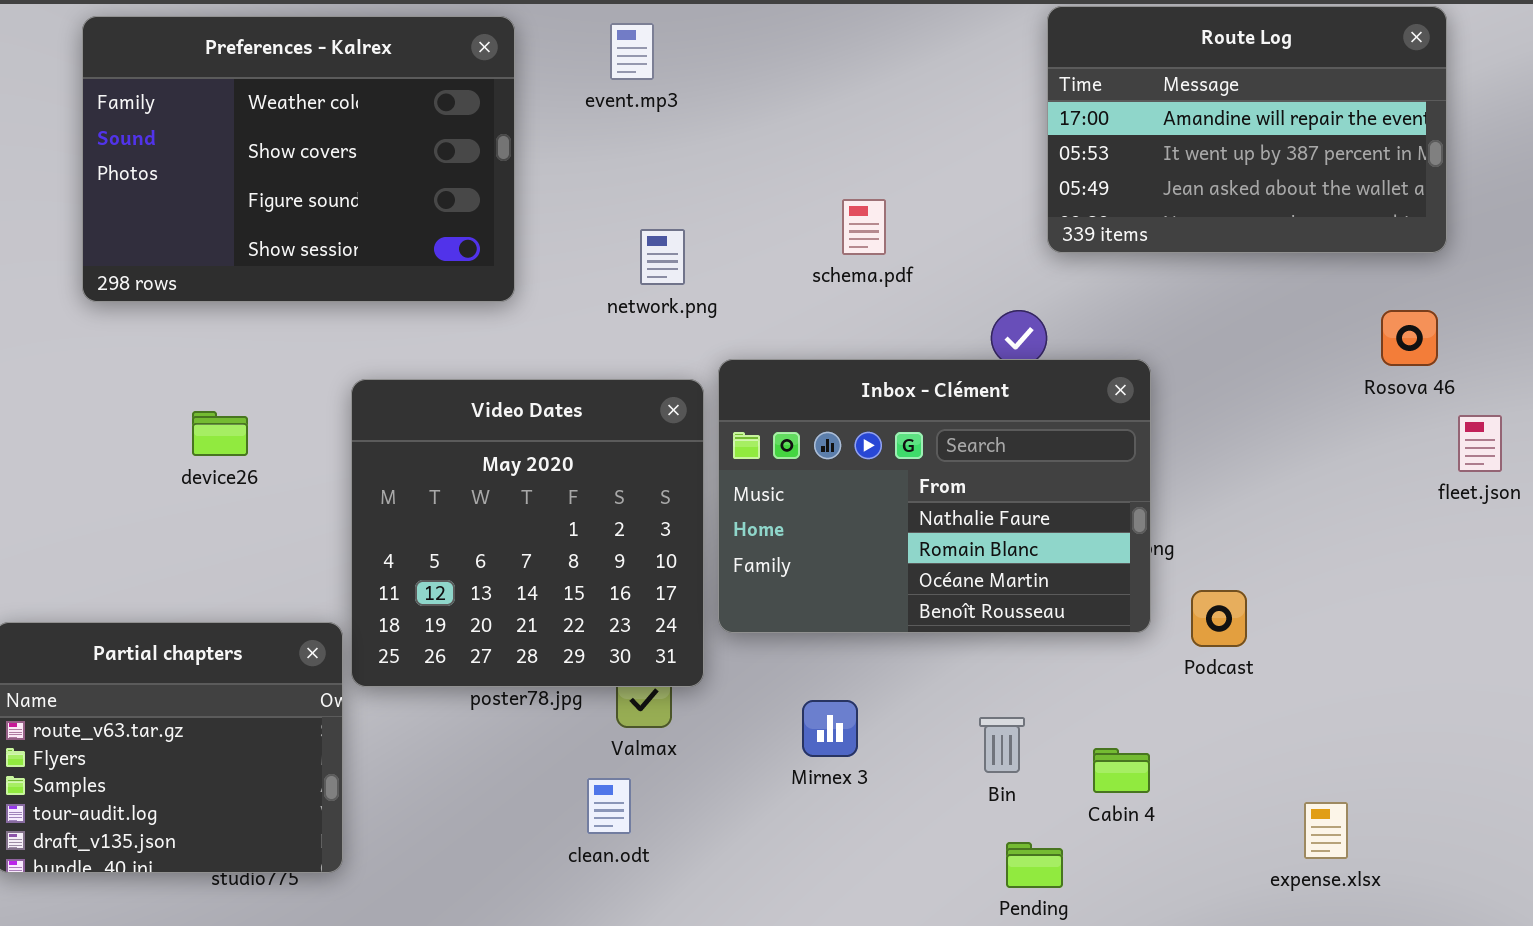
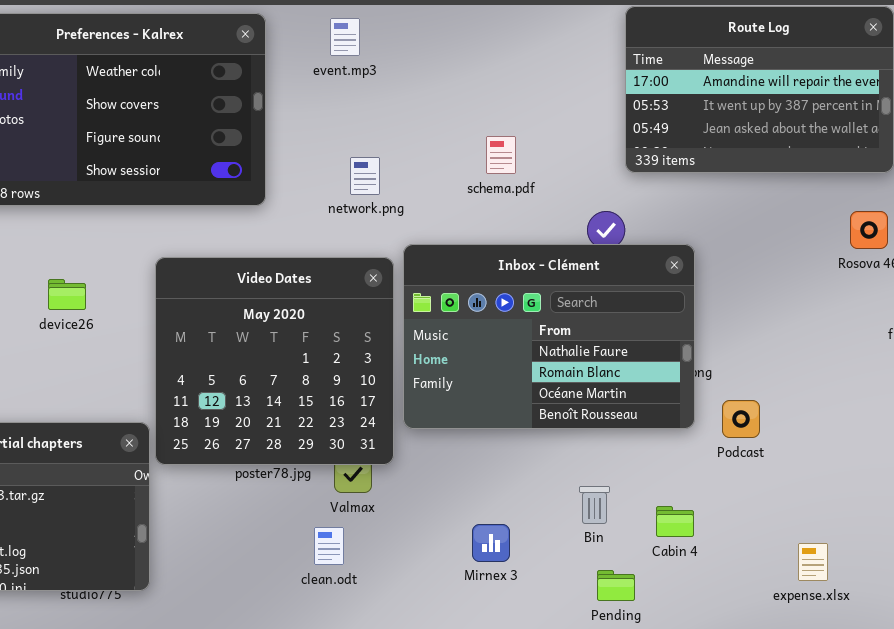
Mirnex 3: [802,700,858,757] -> [472,524,510,562], moved

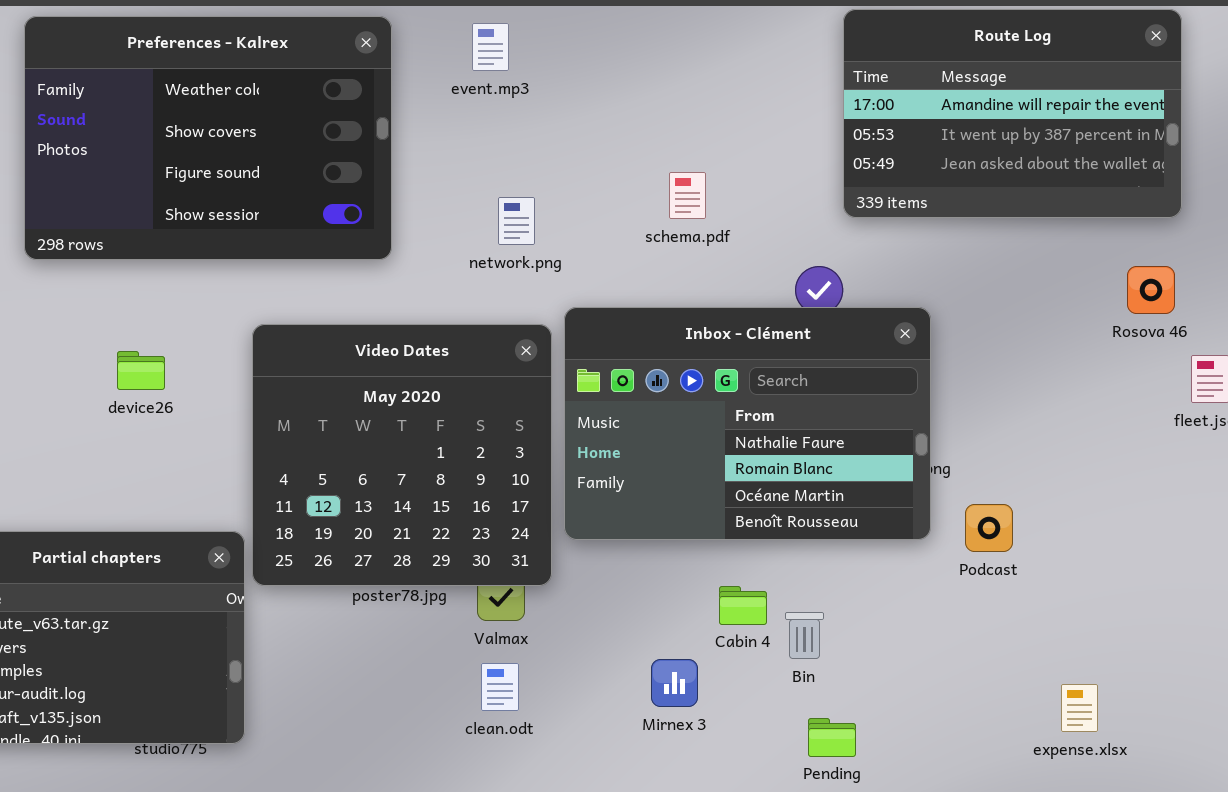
Cabin 4: [656,506,694,537] -> [719,586,767,625], moved
clean.odt: [314,527,344,565] -> [481,663,519,711], moved

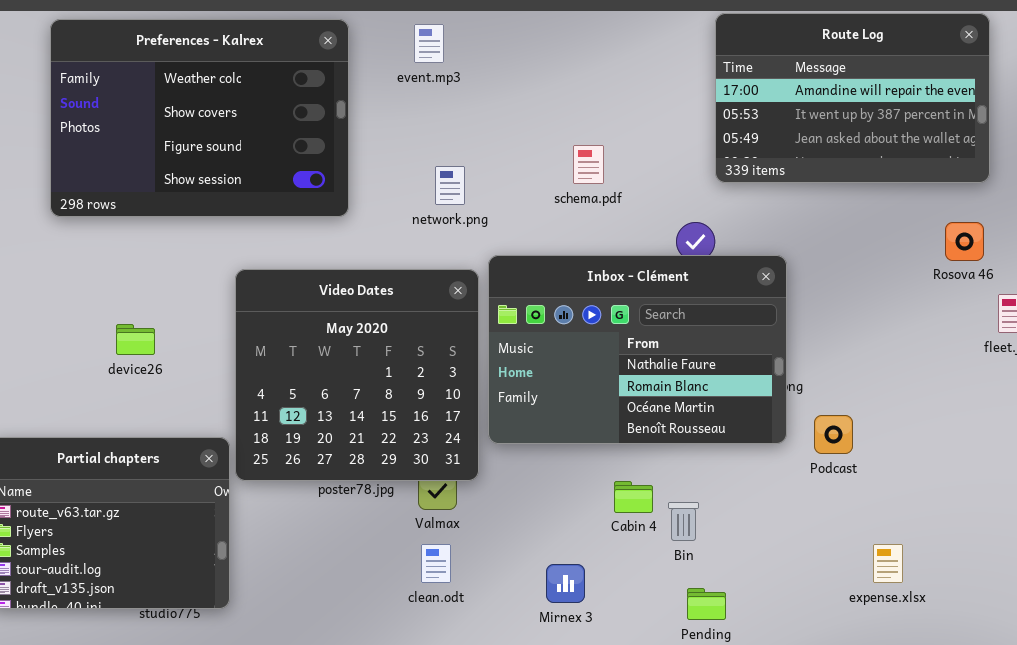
device26: [117,351,165,390] -> [116,324,155,355], moved
Mirnex 3: [651,659,698,707] -> [546,564,585,603], moved
expense.xlsx: [1061,684,1098,732] -> [873,544,903,583], moved

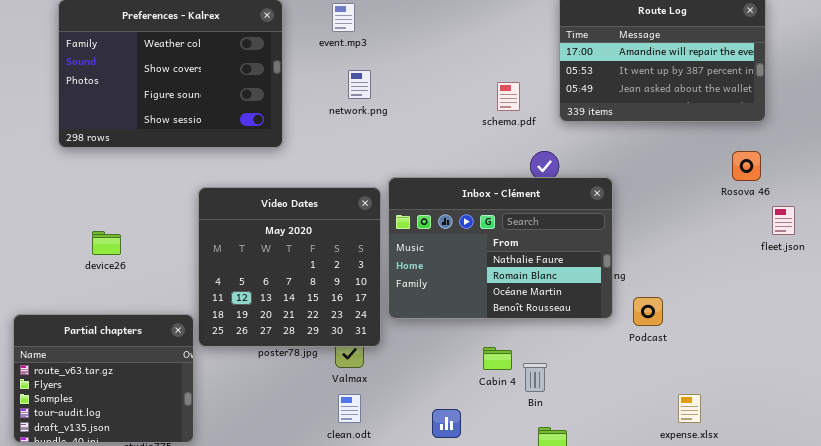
schema.pdf: [573,145,604,184] -> [497,82,520,111], moved
network.png: [435,166,465,205] -> [348,70,371,99], moved
device26: [116,324,155,355] -> [92,231,121,255], moved

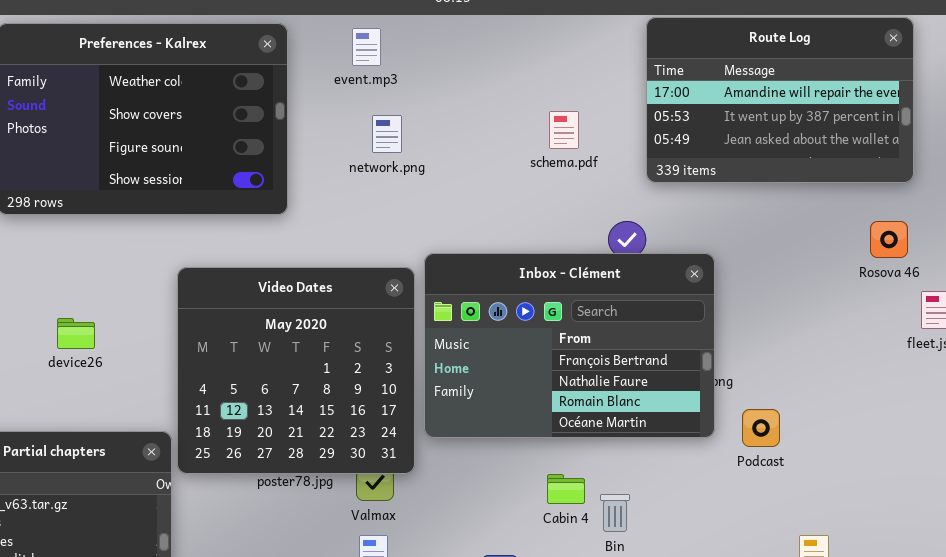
schema.pdf: [497,82,520,111] -> [549,111,579,149], moved
Inbox - Clément: [388,177,613,319] -> [424,253,715,438], scrolled up 1 row
device26: [92,231,121,255] -> [57,318,95,349], moved

